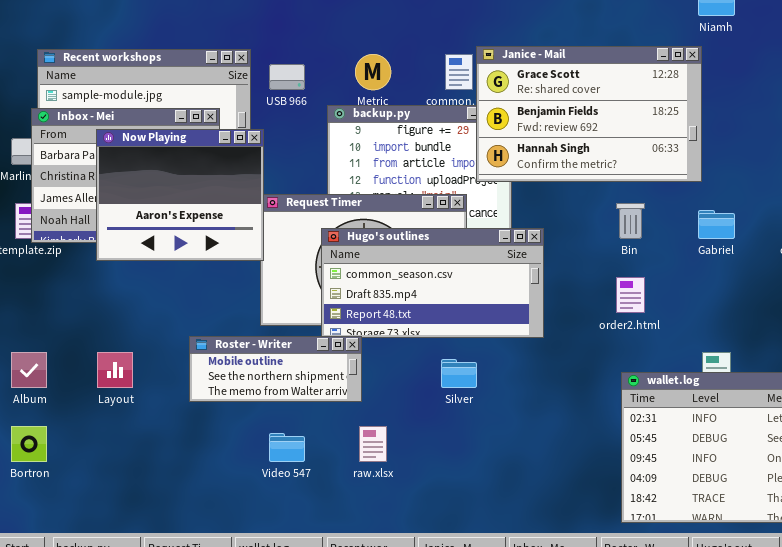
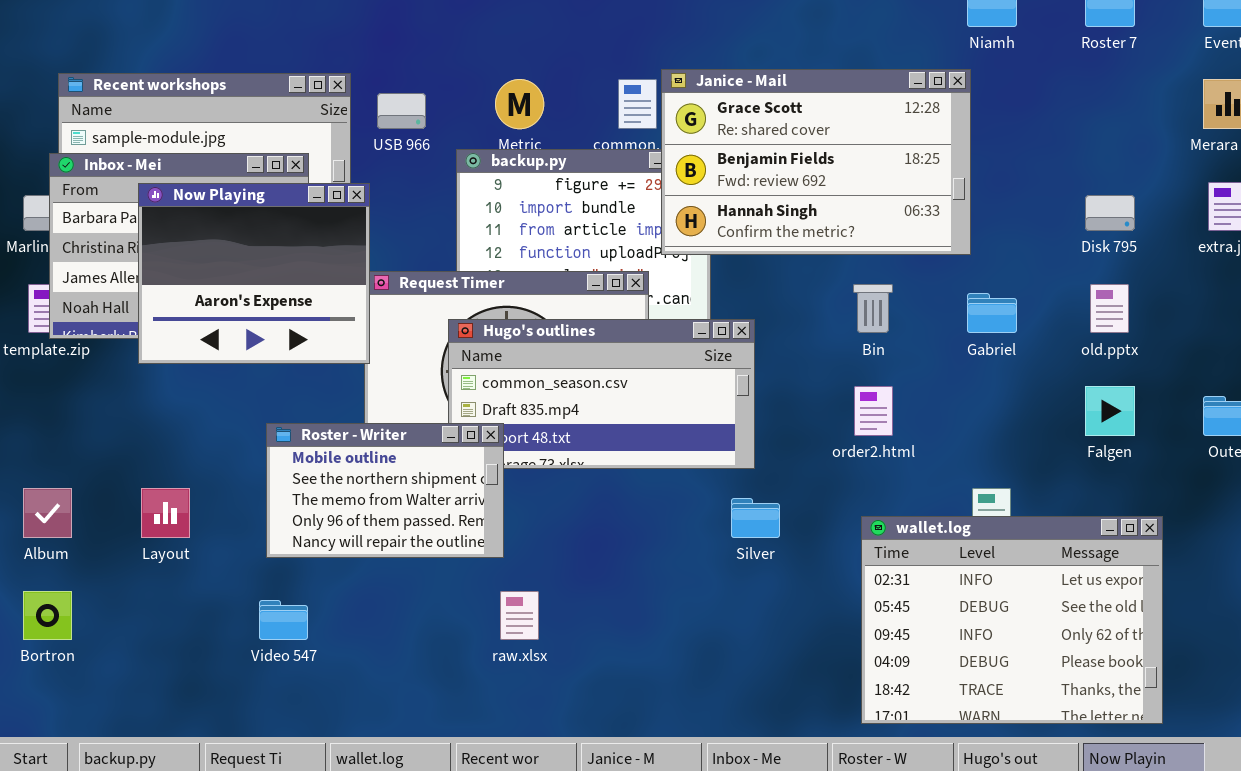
Roster - Writer: [189,336,362,402] -> [266,423,504,558], resized
Silver: [441,359,477,388] -> [731,498,780,538], moved
Video 547: [269,433,305,462] -> [259,600,308,640], moved

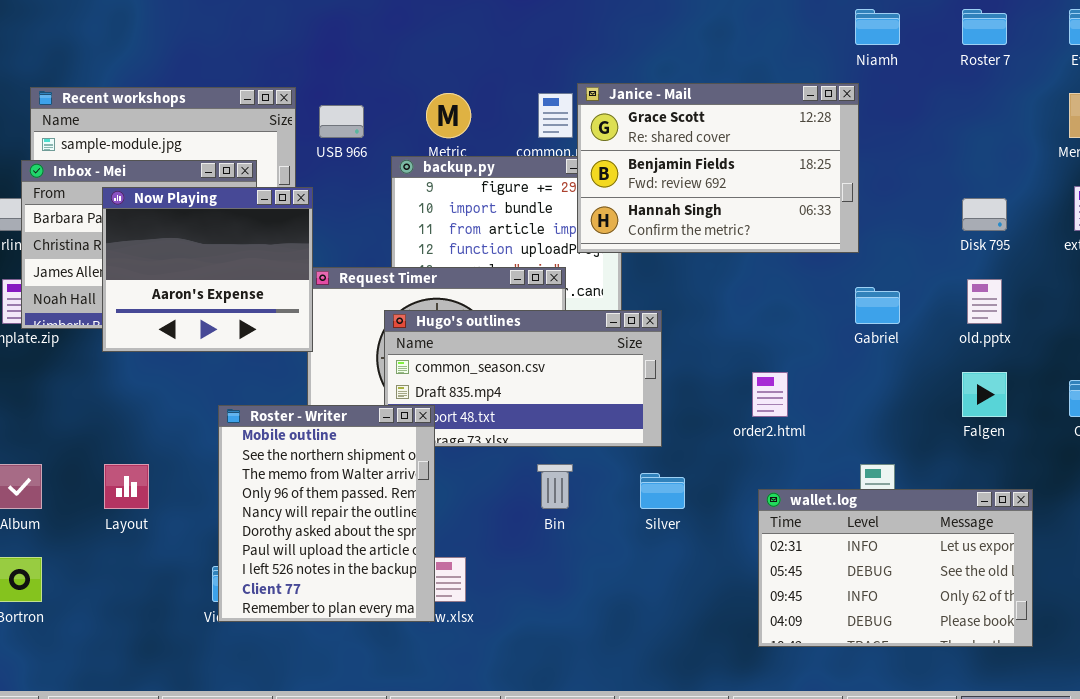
Bin: [853,284,893,333] -> [537,464,573,509], moved
Roster - Writer: [266,423,504,558] -> [218,405,435,622], resized
wallet.log: [861,516,1163,724] -> [758,489,1033,647], resized

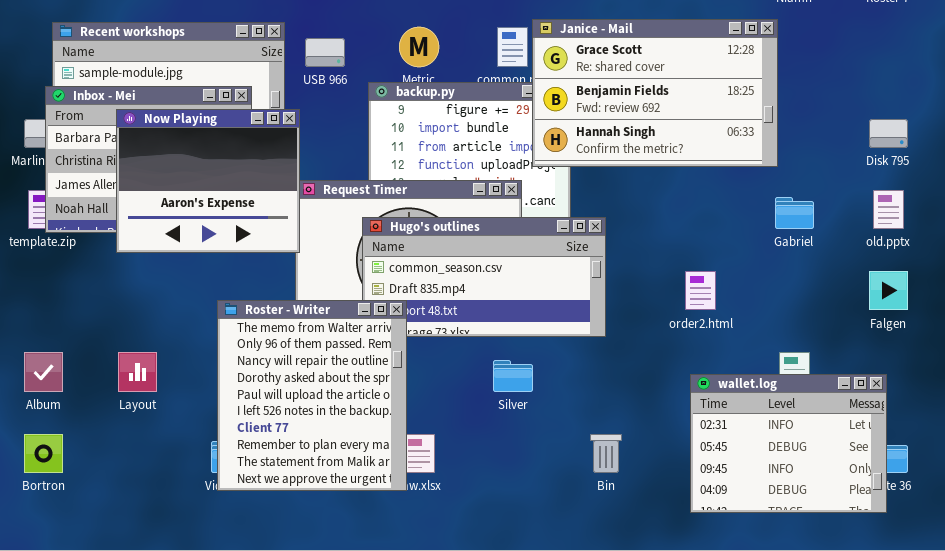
Roster - Writer: [218,405,435,622] -> [217,300,407,491], scrolled down 2 rows
Bin: [537,464,573,509] -> [590,434,622,473], moved
Silver: [640,473,685,509] -> [493,360,533,392], moved
wallet.log: [758,489,1033,647] -> [690,374,887,513], resized

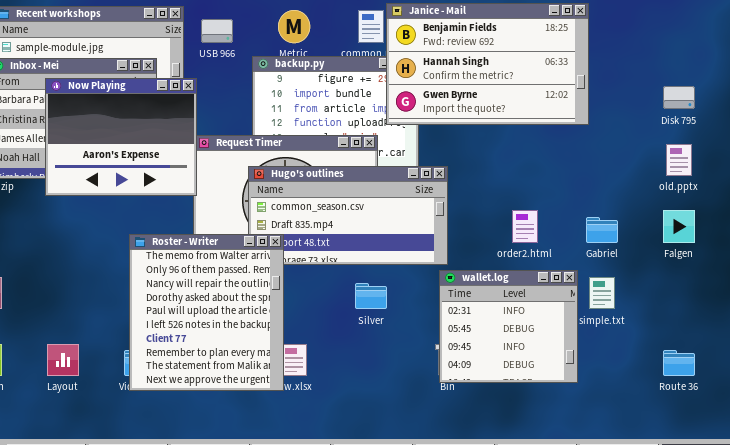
Janice - Mail: [532,19,778,167] -> [386,3,589,125], scrolled down 1 row
Gabriel: [775,197,814,229] -> [586,217,618,243], moved
Layout: [118,352,157,392] -> [47,344,79,376], moved
wallet.log: [690,374,887,513] -> [439,270,578,383], moved, resized

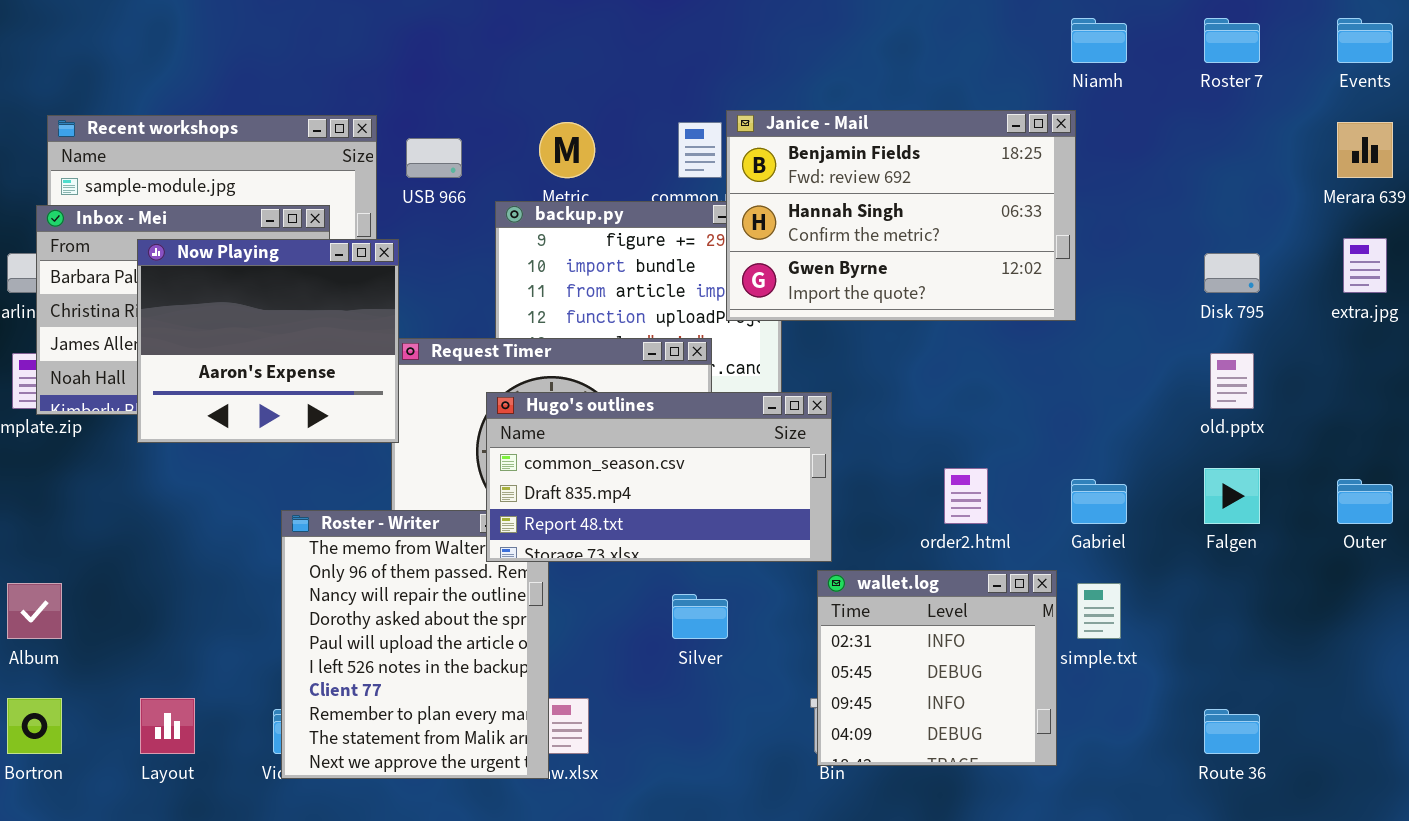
Hugo's outlines: [248,166,448,265] -> [486,392,832,562], raised

